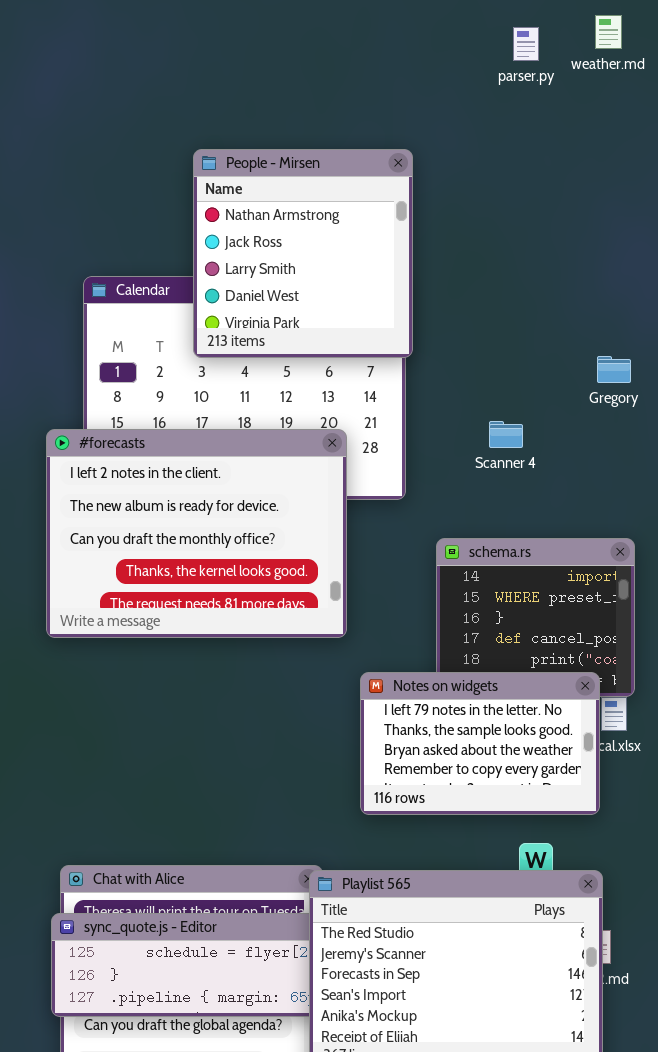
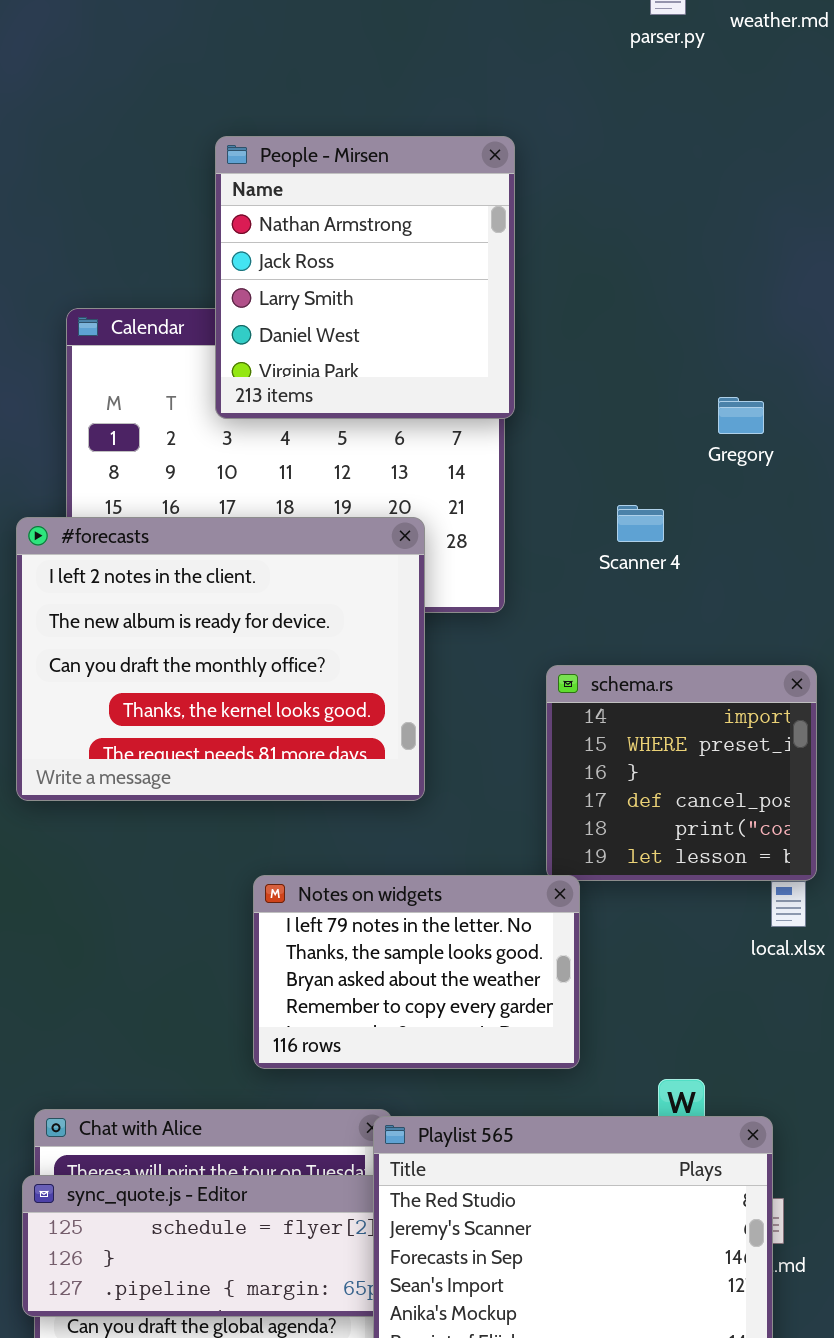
Gregory: [597,356,631,383] -> [718,397,764,434], moved
Notes on widgets: [360,672,600,815] -> [253,875,580,1069], moved

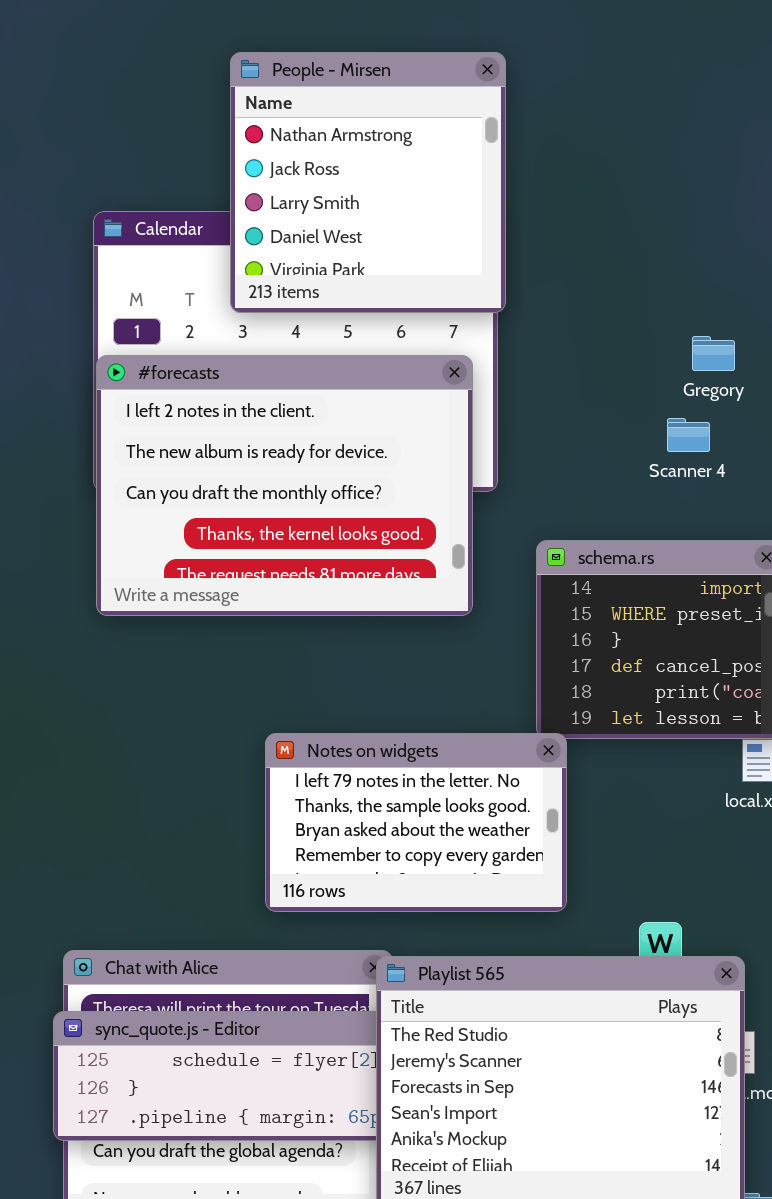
Gregory: [718,397,764,434] -> [692,336,735,371], moved
Scanner 4: [617,505,664,542] -> [667,418,710,452], moved
#forecasts: [16,517,425,801] -> [96,355,473,616], moved

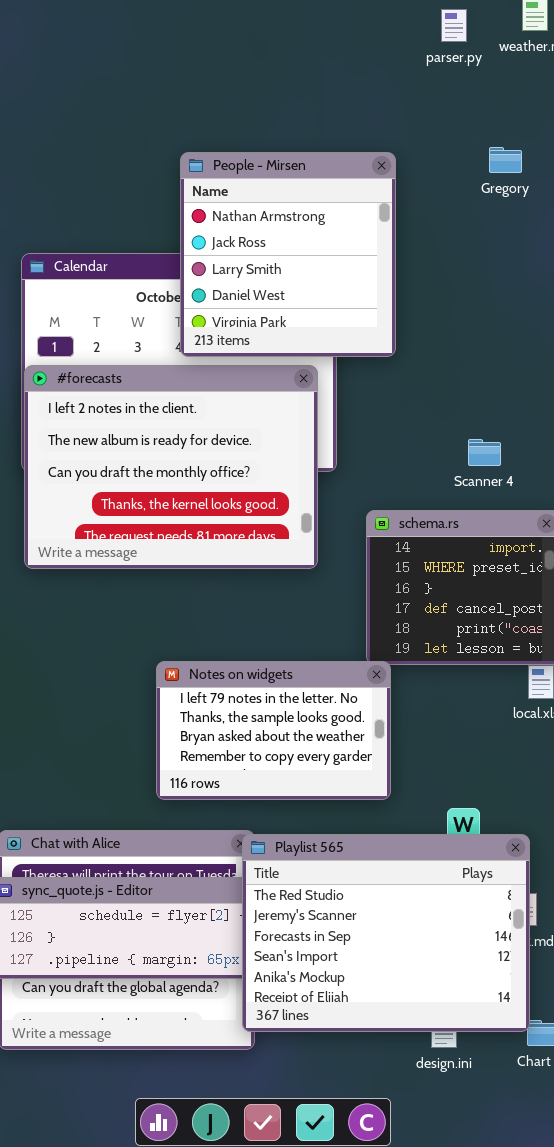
People - Mirsen: [230,52,506,313] -> [180,152,396,357], moved
Gregory: [692,336,735,371] -> [489,147,522,173], moved
Scanner 4: [667,418,710,452] -> [468,439,501,466], moved

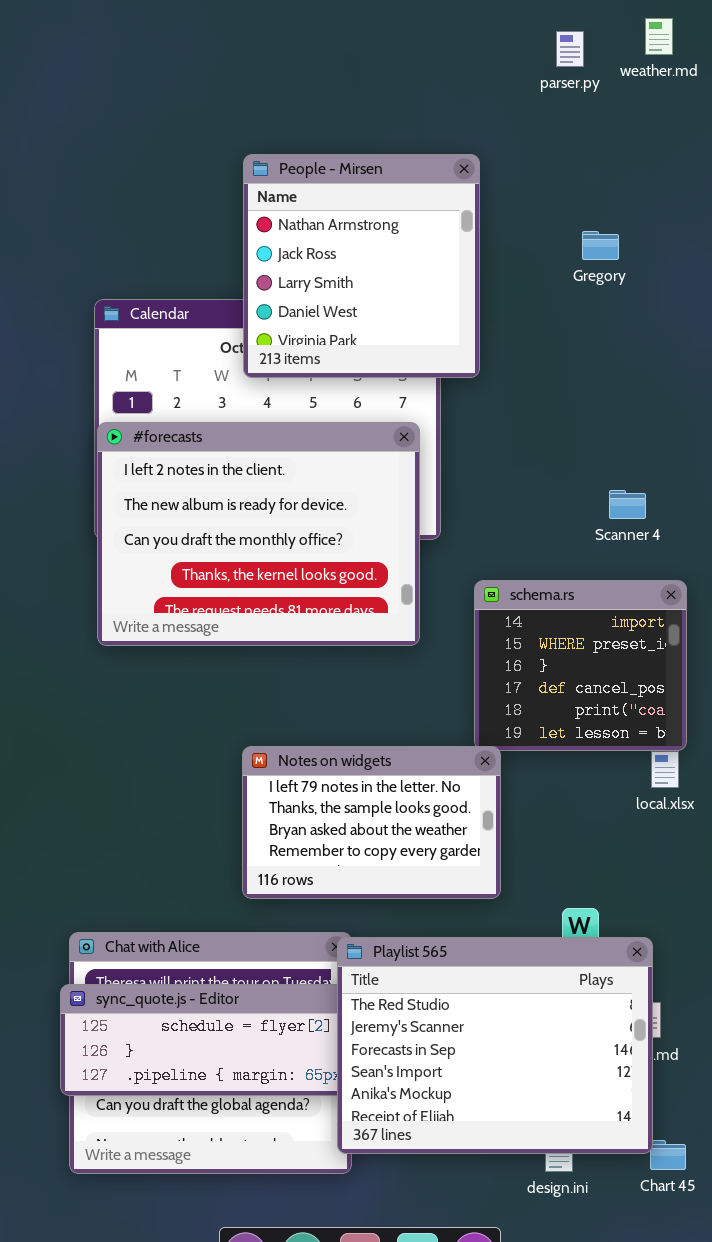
Gregory: [489,147,522,173] -> [582,231,619,260], moved
People - Mirsen: [180,152,396,357] -> [243,154,480,378], moved
Scanner 4: [468,439,501,466] -> [609,490,646,519], moved

